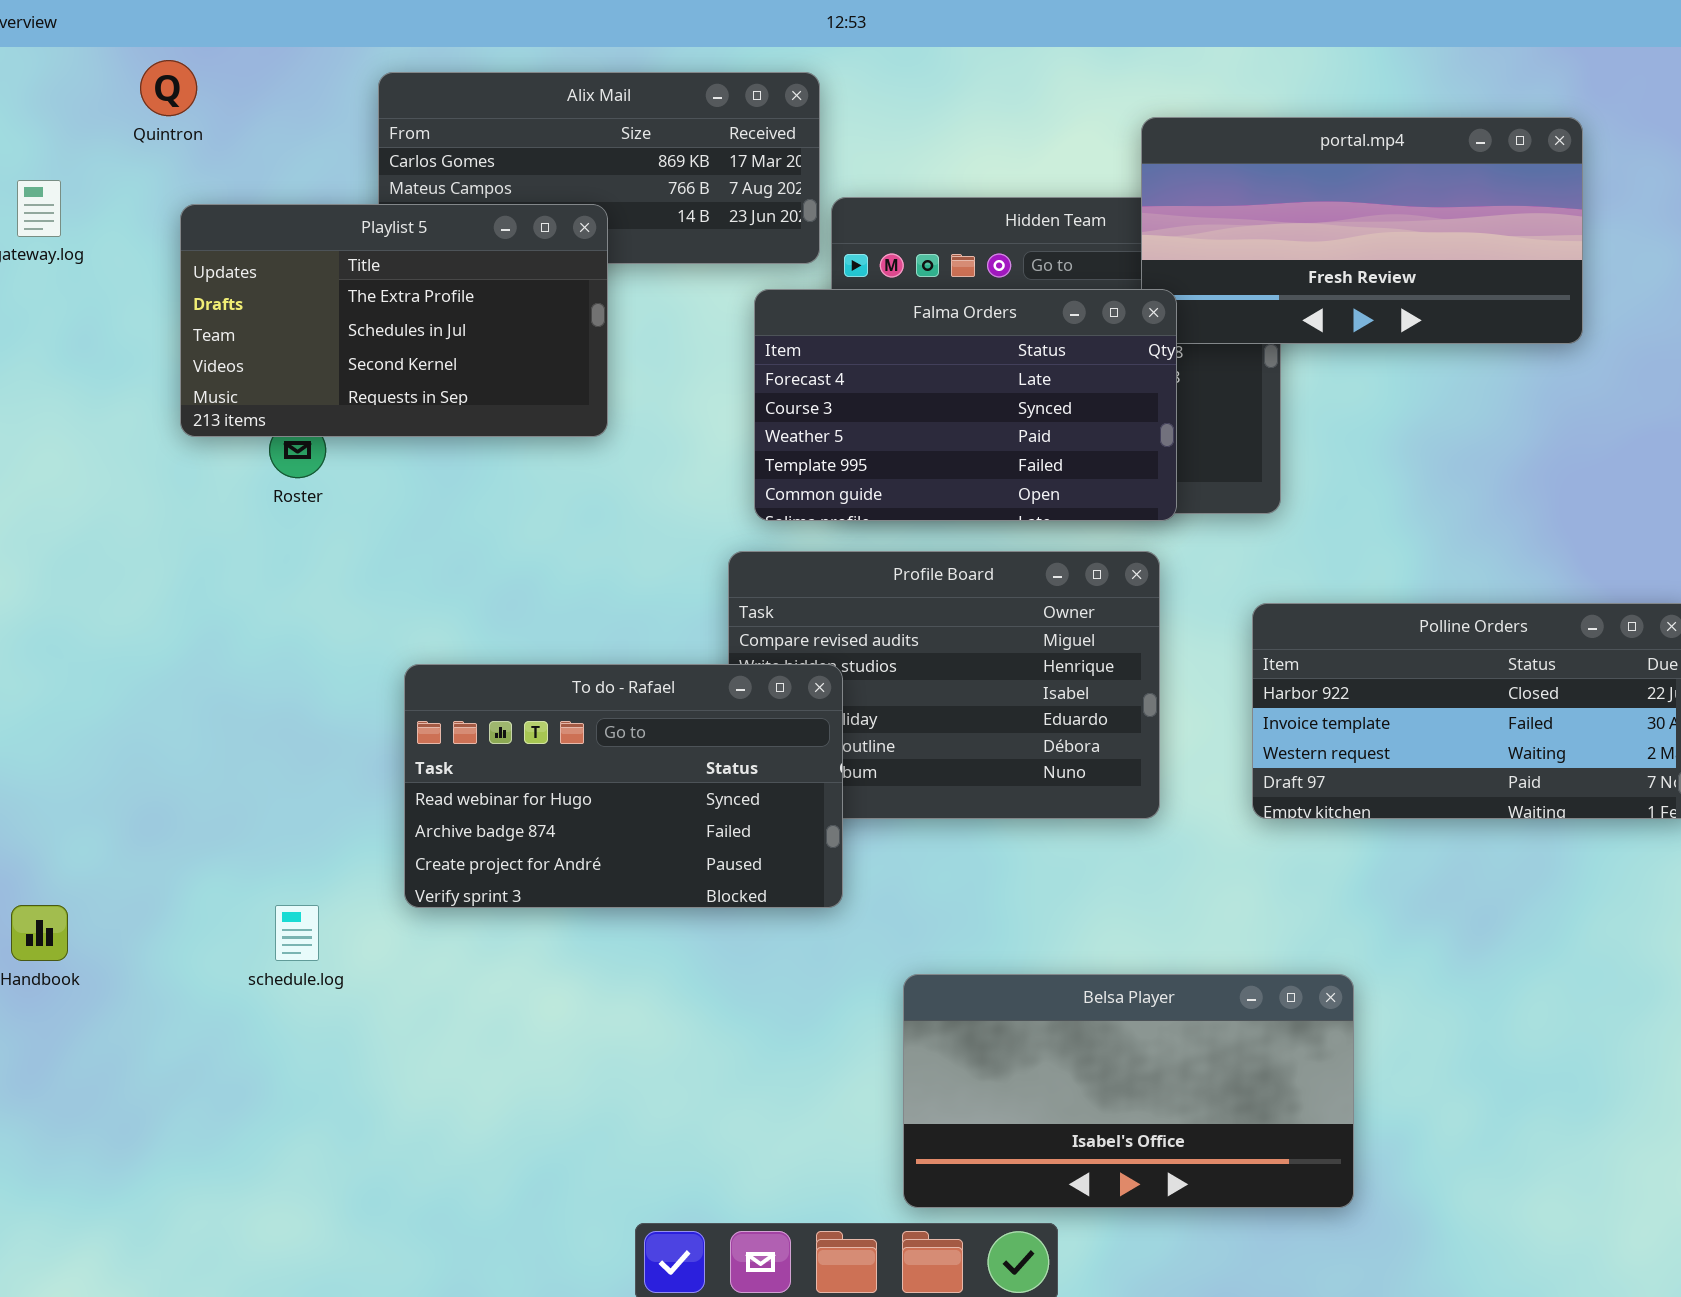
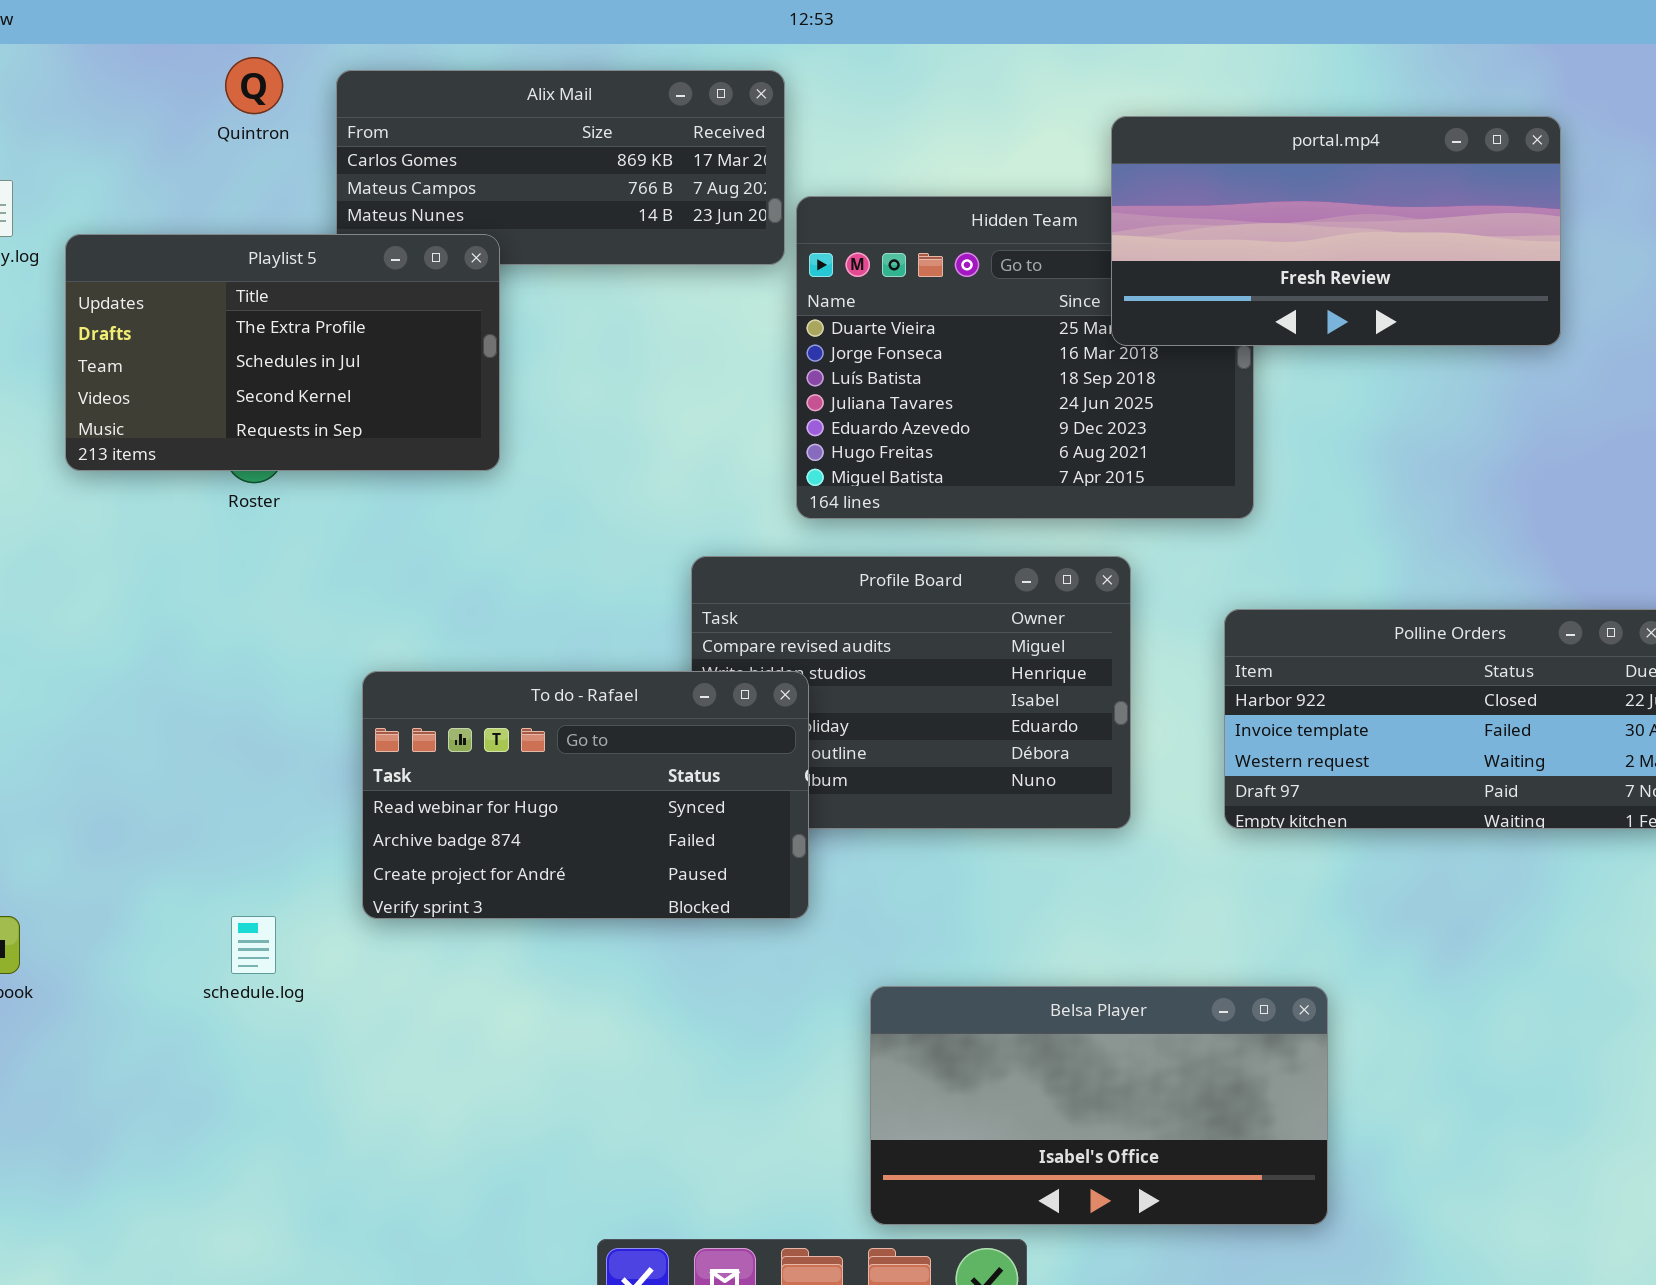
Quintron: [140,60,197,116] -> [225,57,283,114], moved
Playlist 5: [180,204,608,437] -> [65,234,500,471], moved
Falma Orders: [754,289,1177,521] -> none, closed

